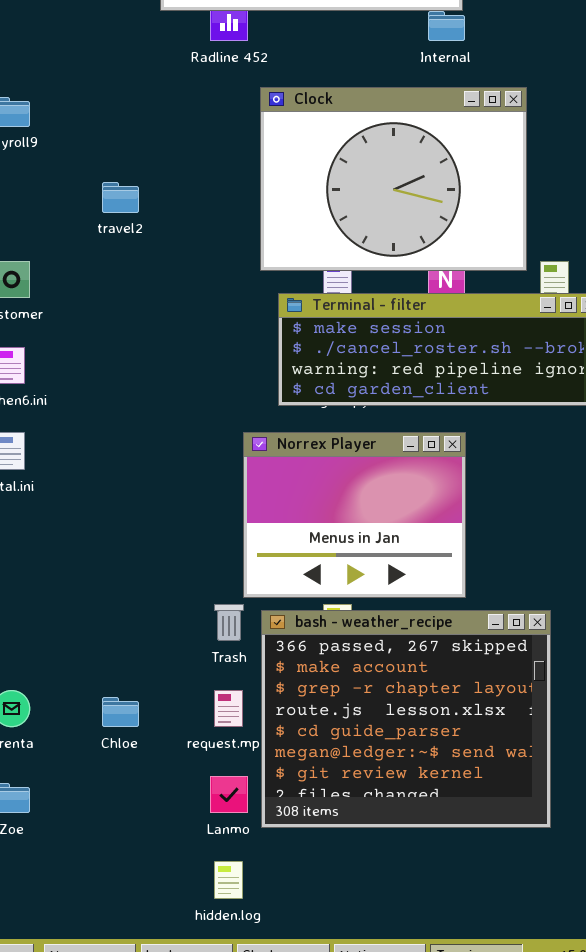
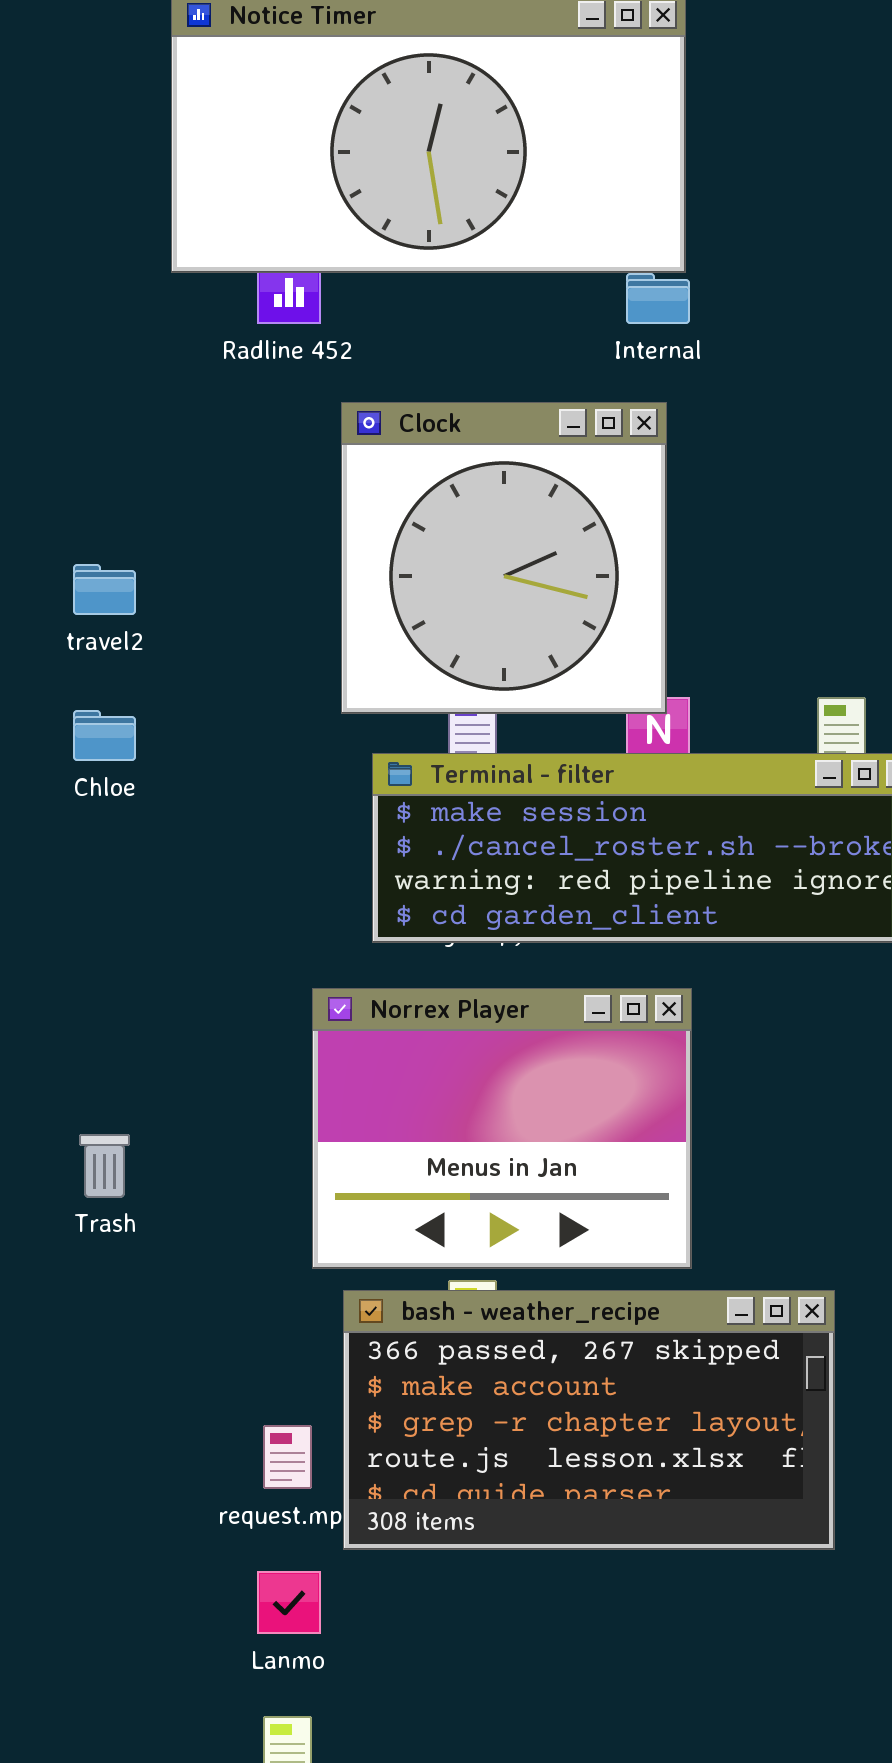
Clock: [260,87,527,271] -> [341,402,667,714], resized
Trash: [214,604,244,641] -> [79,1134,130,1198], moved
bash - weather_recipe: [261,610,551,828] -> [343,1290,835,1550], resized
Chloe: [102,697,139,727] -> [73,710,136,761], moved

